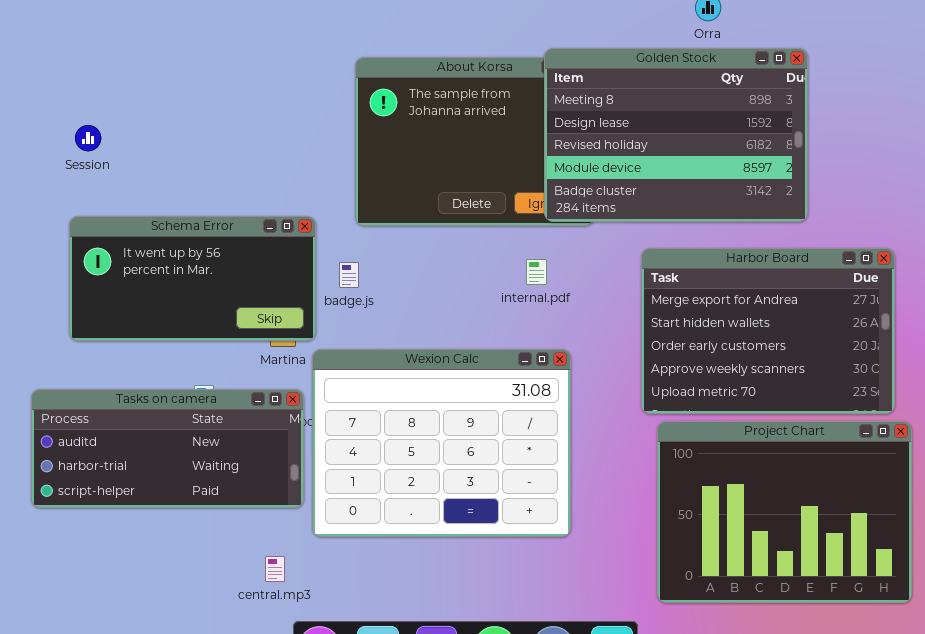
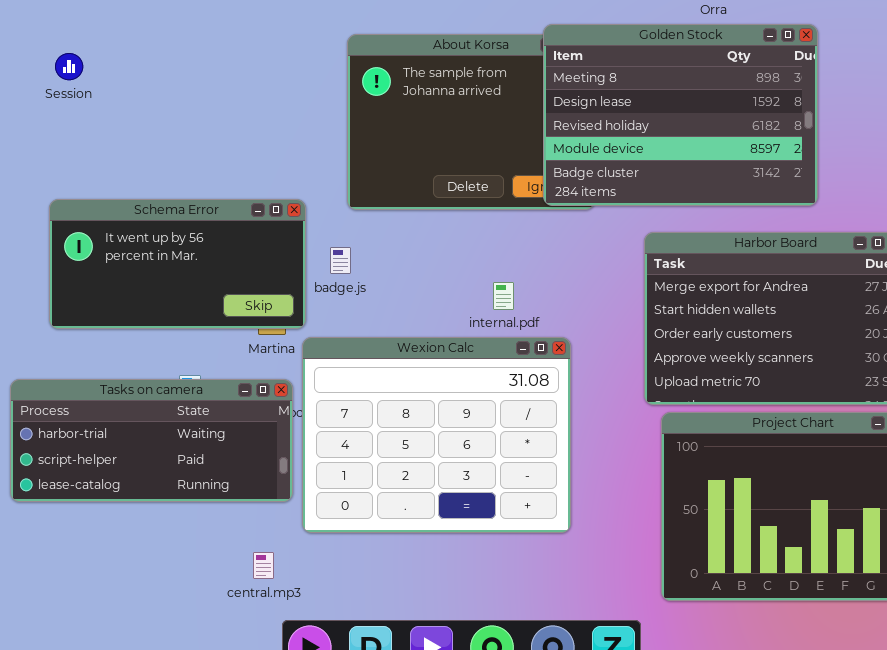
Session: [75,125,101,151] -> [55,53,83,80], moved
internal.pdf: [526,259,547,285] -> [493,282,514,310], moved
Tasks on camera: [31,389,304,508] -> [10,379,293,502], scrolled down 1 row

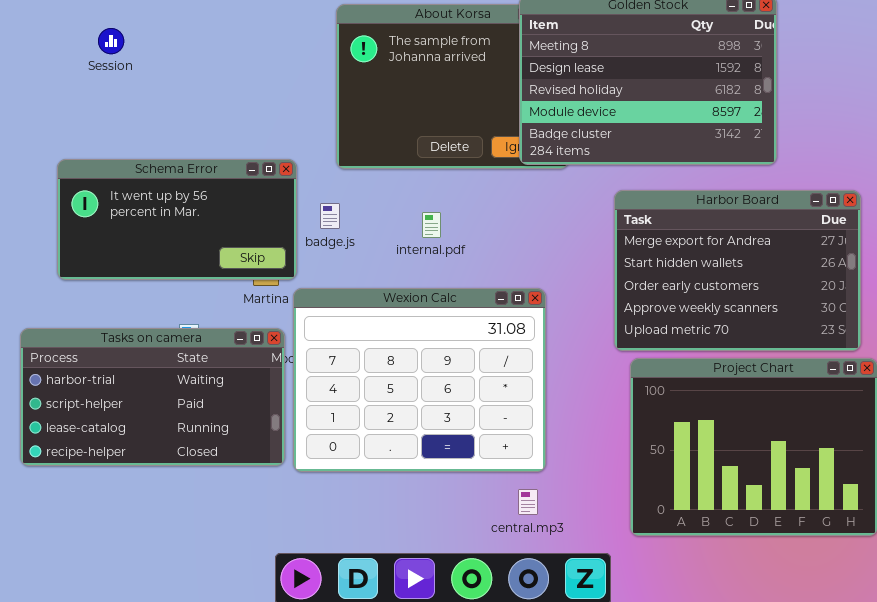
Session: [55,53,83,80] -> [98,28,124,54], moved
internal.pdf: [493,282,514,310] -> [422,212,441,238], moved
Tasks on camera: [10,379,293,502] -> [20,328,285,466], resized
central.mp3: [253,552,274,579] -> [518,489,538,515], moved

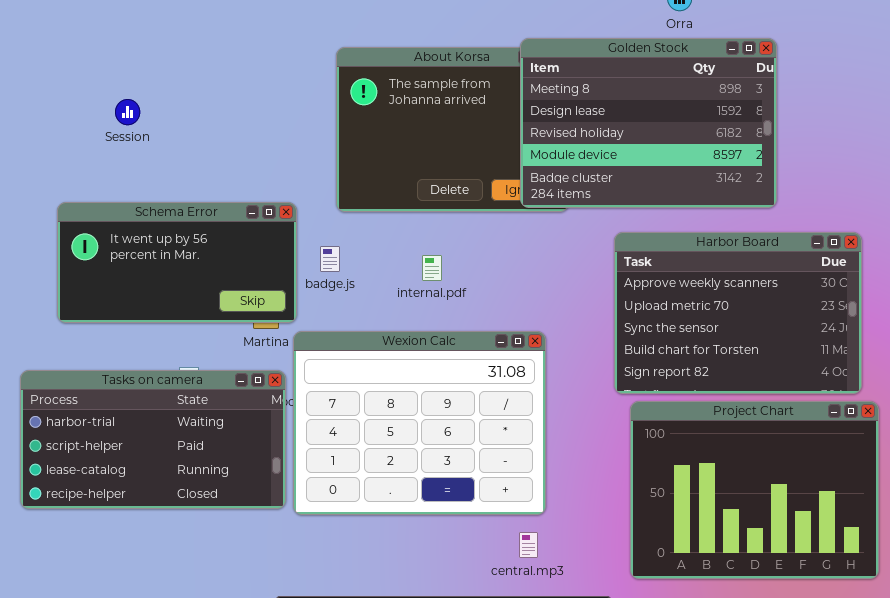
Session: [98,28,124,54] -> [115,99,140,125], moved
Harbor Board: [614,190,861,351] -> [614,232,862,394], scrolled down 3 rows

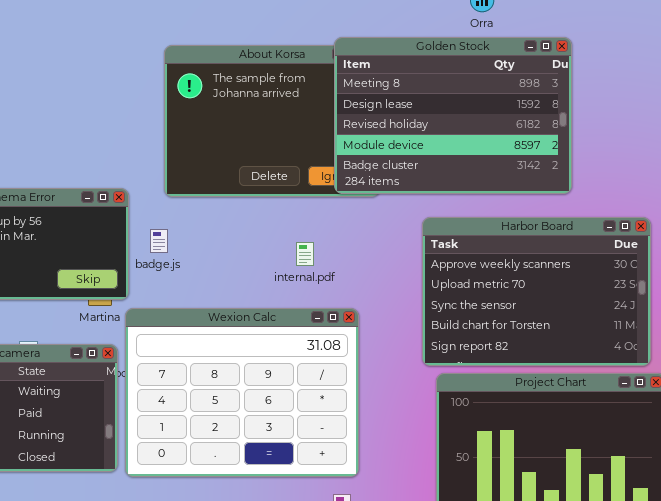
internal.pdf: [422,255,442,281] -> [296,242,314,266], moved

